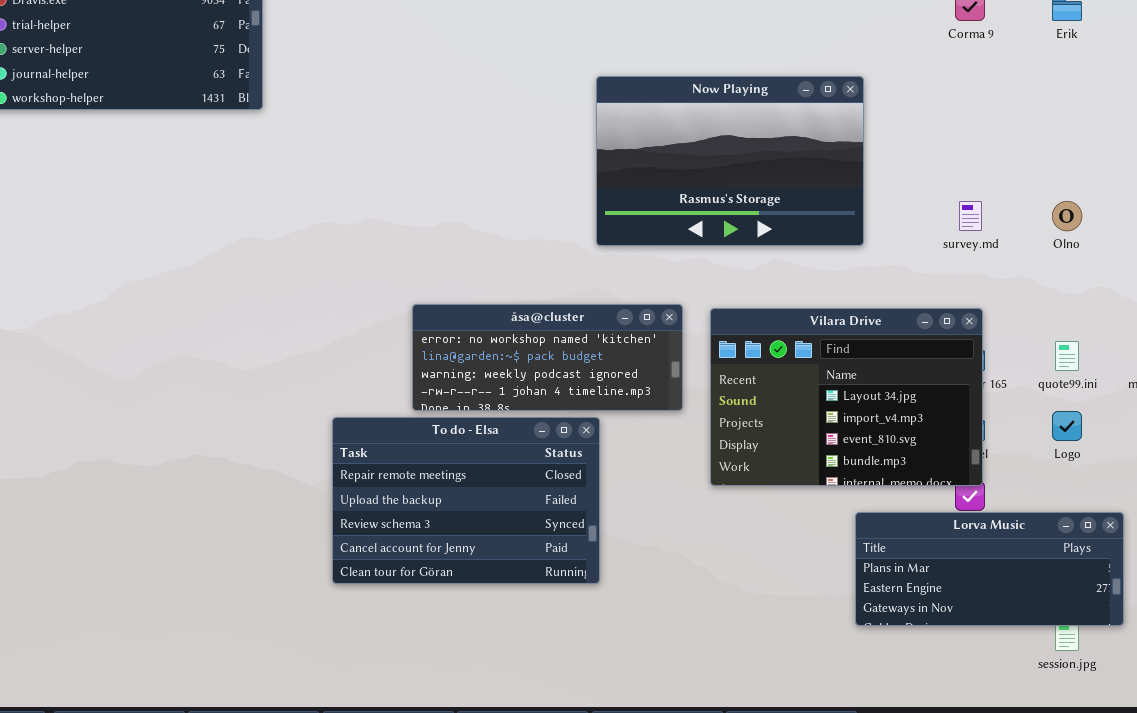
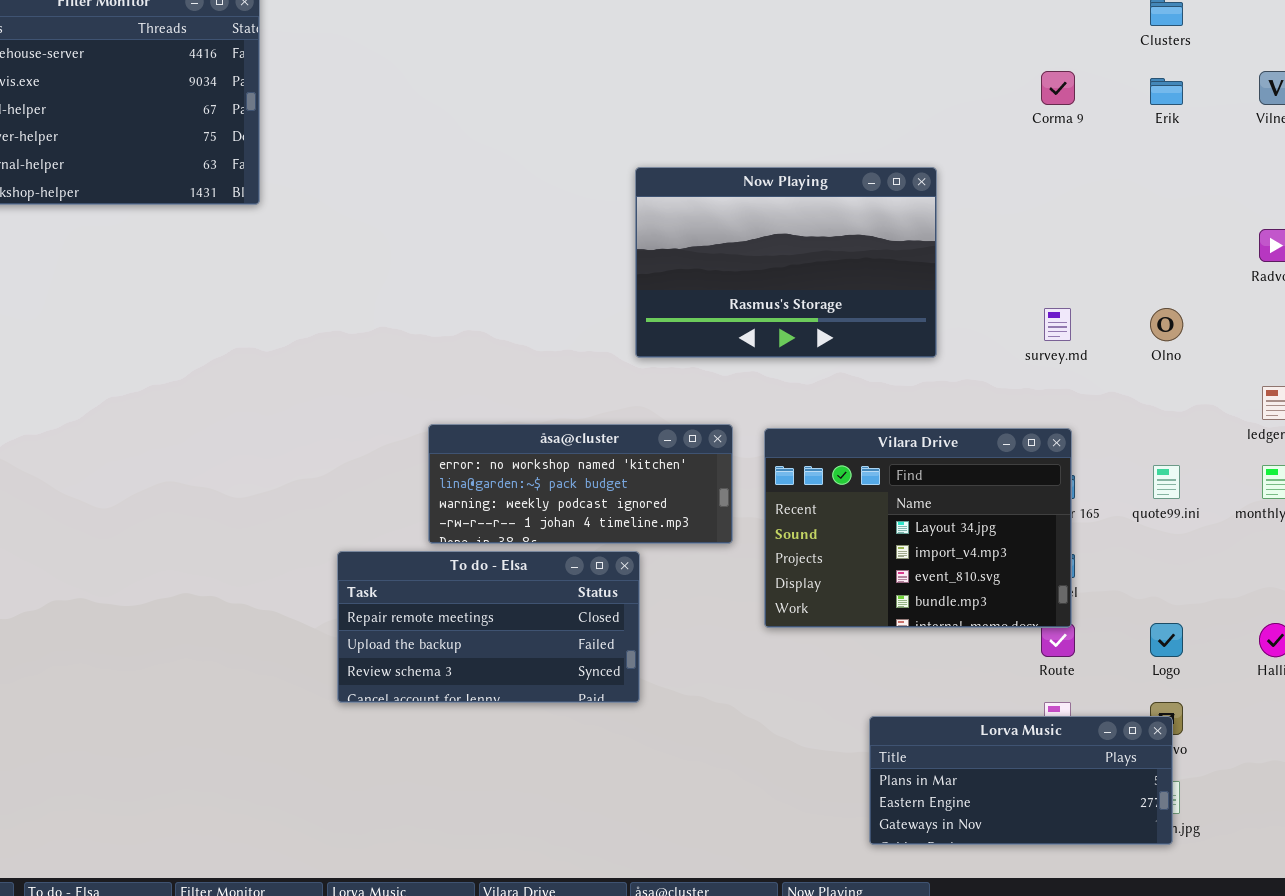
Logo: [1052,411,1082,441] -> [1150,623,1183,657], moved
To do - Elsa: [332,417,600,584] -> [337,551,640,703], resized
Lorva Music: [855,512,1124,626] -> [869,716,1173,845], moved

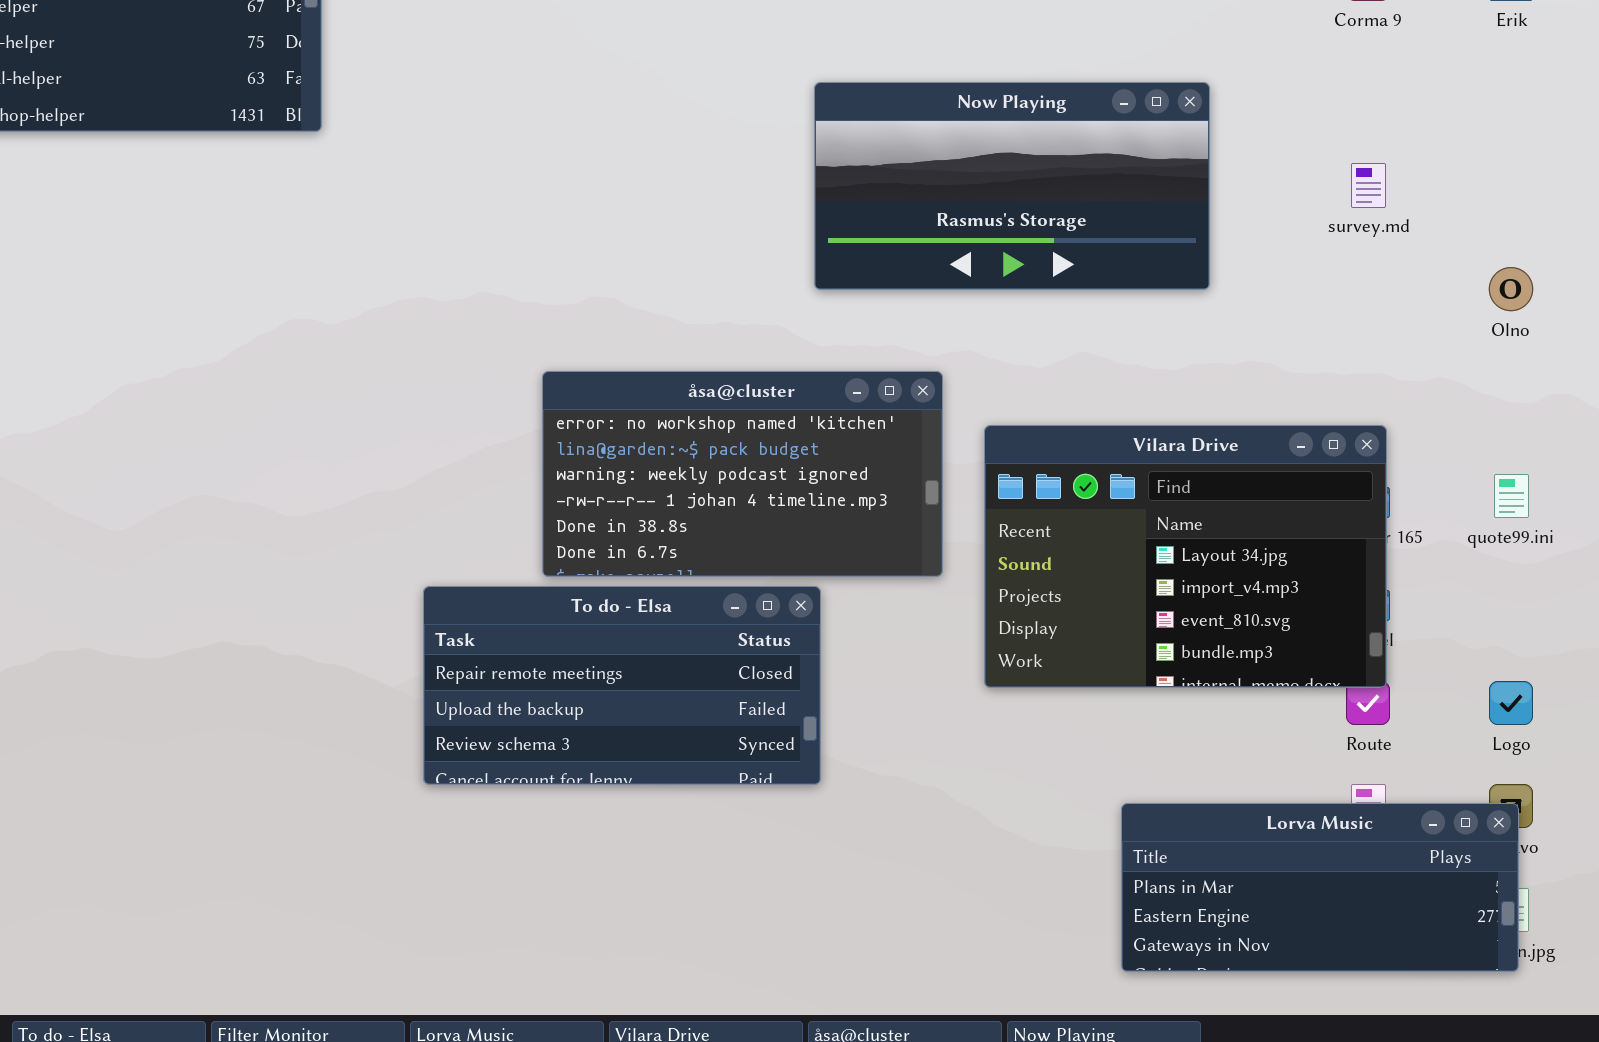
Now Playing: [635,167,937,358] -> [814,82,1210,290], resized
survey.md: [1044,308,1071,341] -> [1351,163,1386,208], moved
åsa@cluster: [428,424,733,544] -> [542,371,943,577], resized

